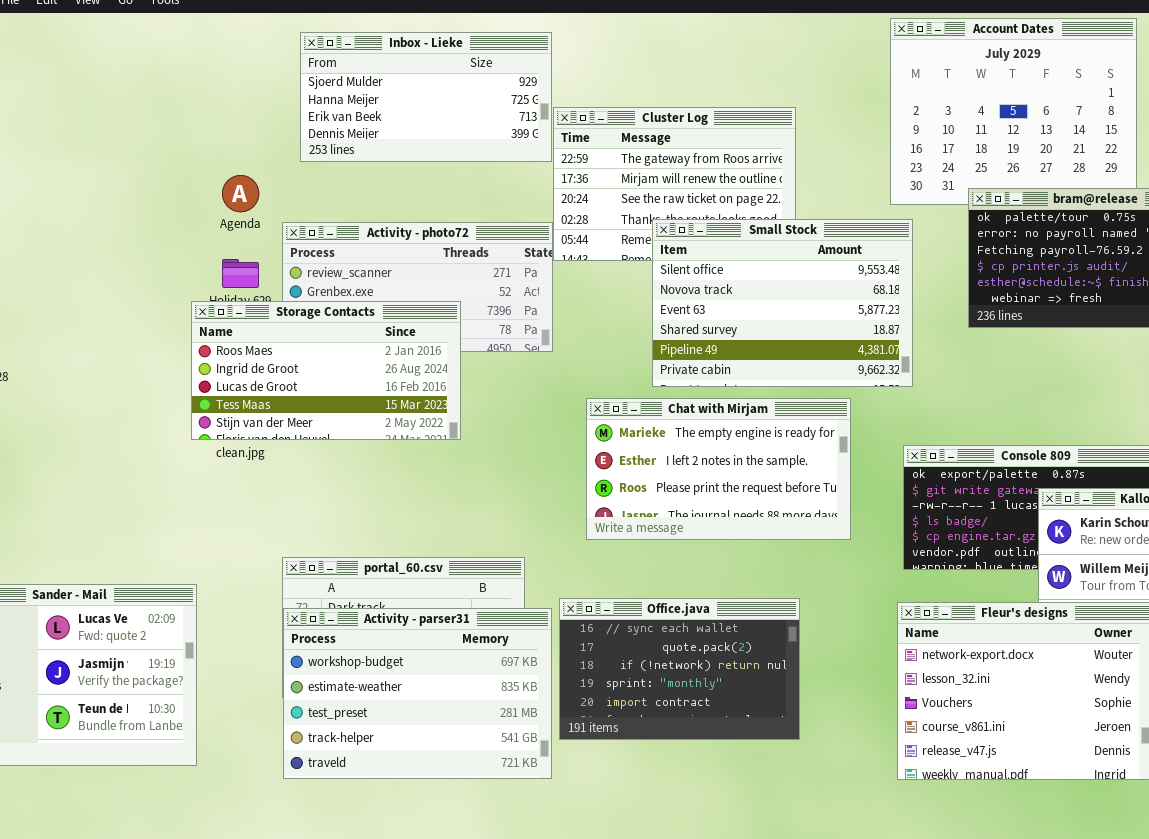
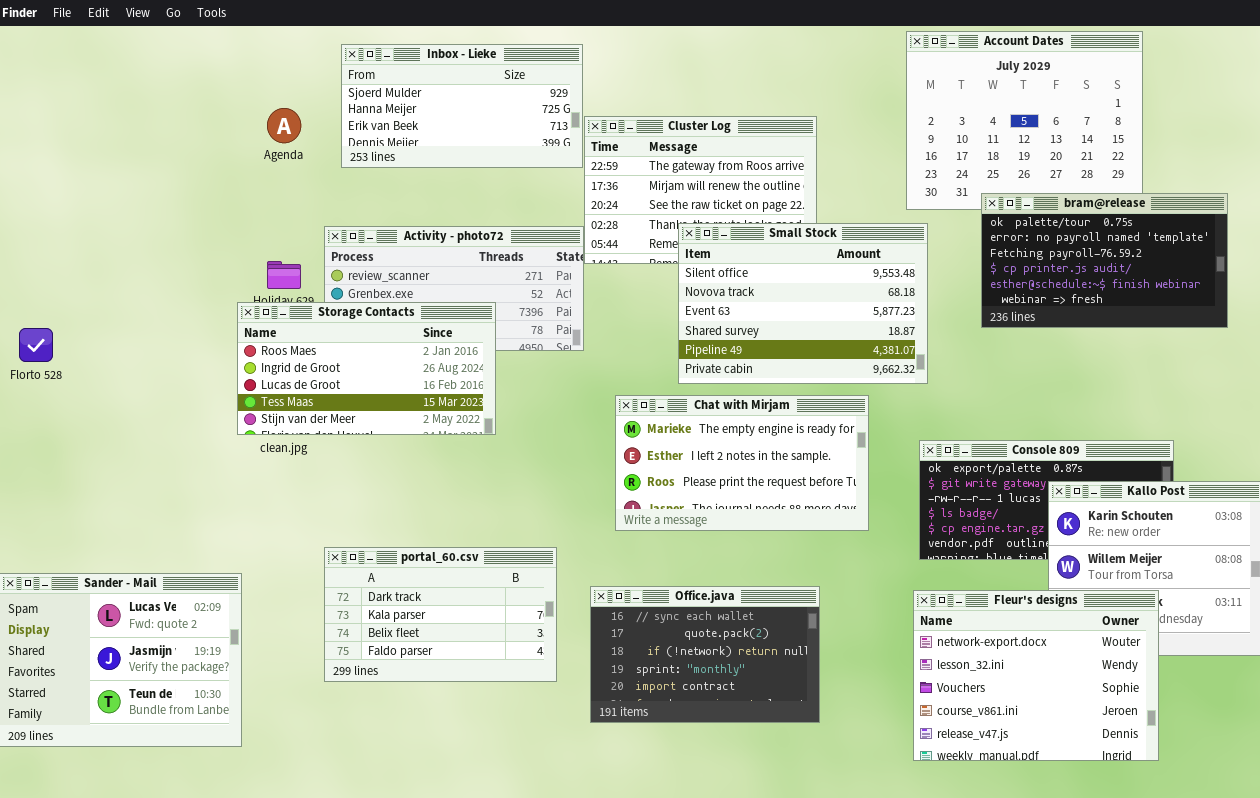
Agenda: [222,175,259,212] -> [267,108,301,143], moved
Activity - parser31: [283,608,552,779] -> none, closed

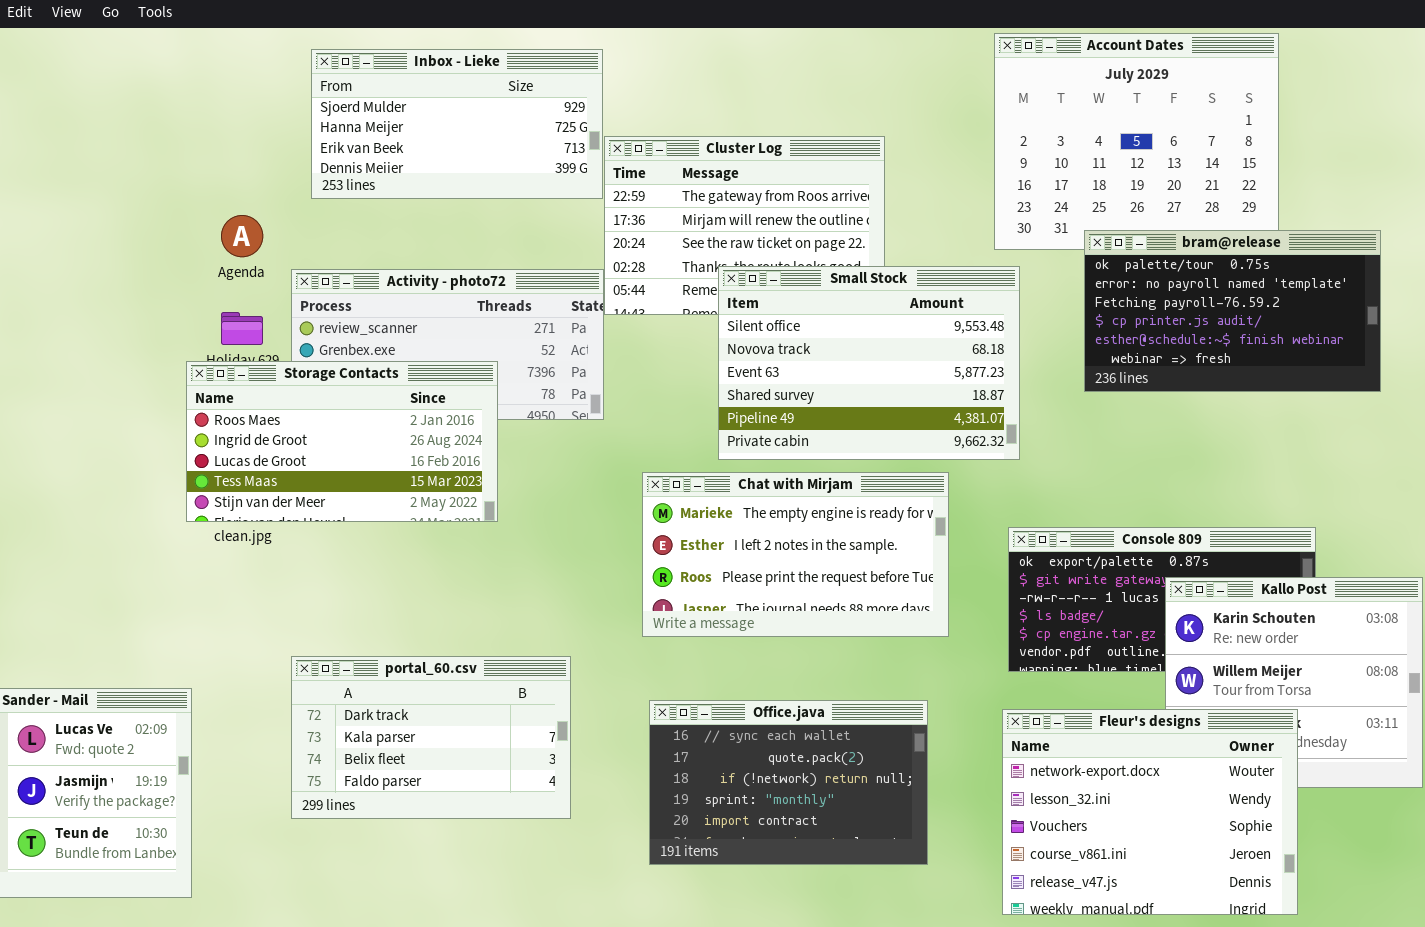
Agenda: [267,108,301,143] -> [221,215,263,257], moved
Office.java: [590,586,820,723] -> [649,700,928,865], moved

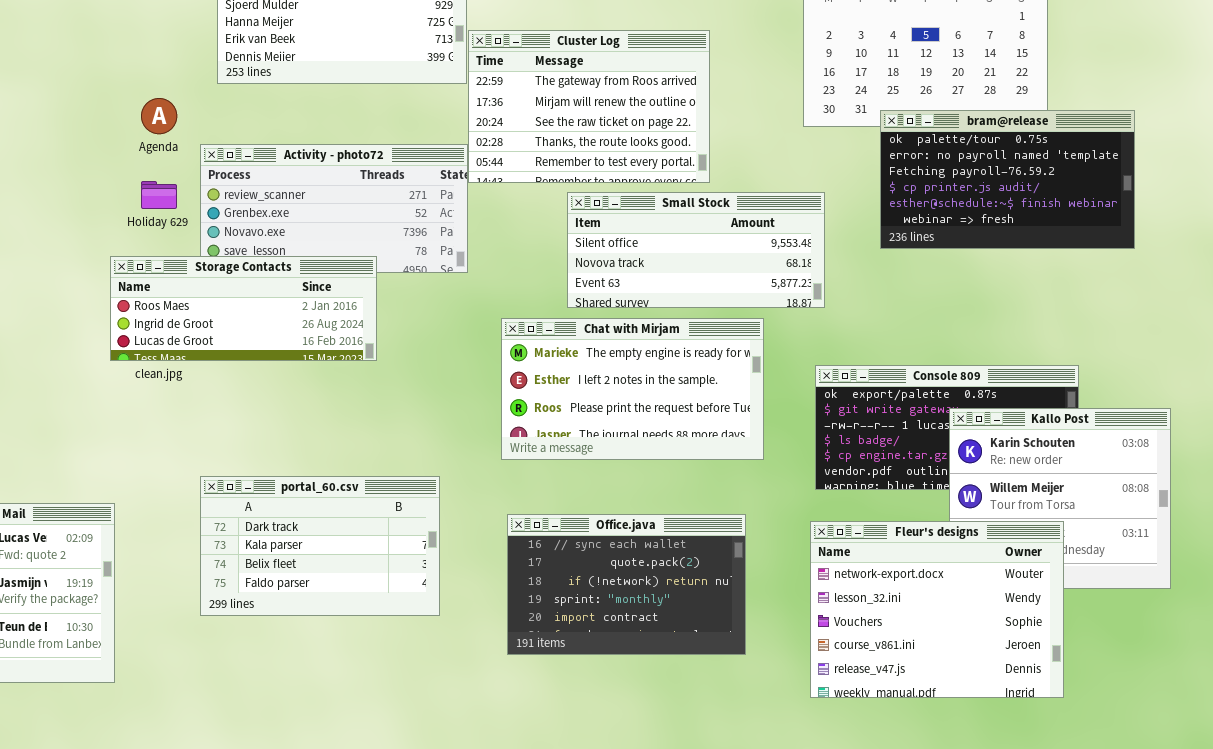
Small Stock: [718,266,1020,460] -> [567,192,825,308], resized
Storage Contacts: [186,361,498,522] -> [110,256,377,361], resized

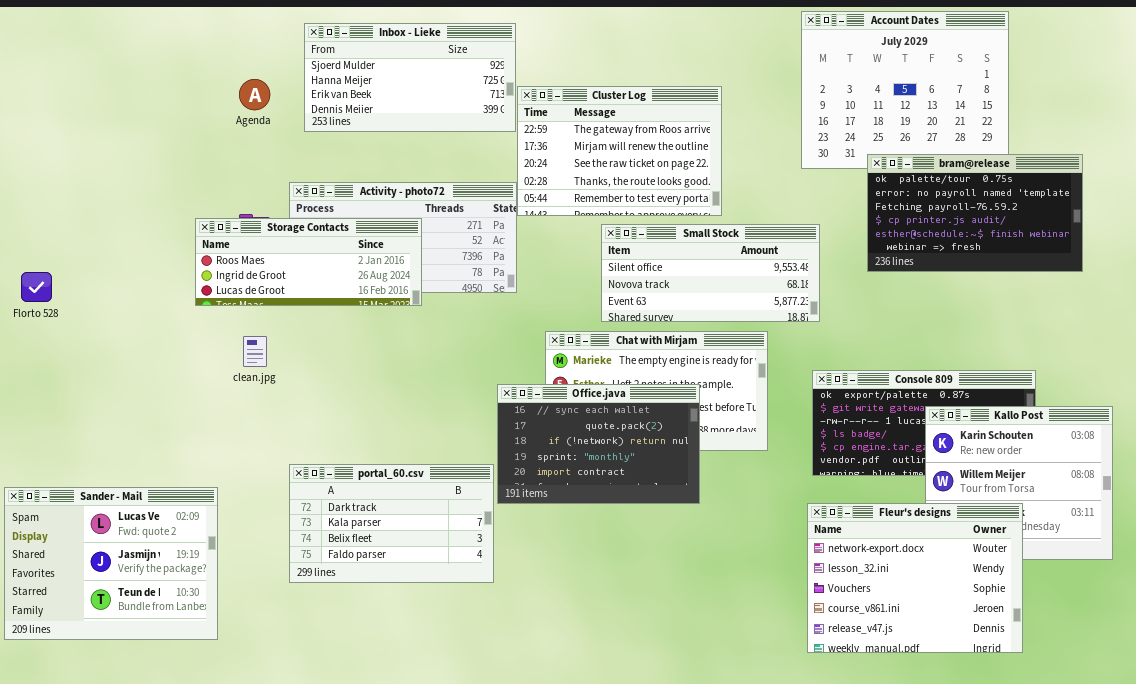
Agenda: [141,98,177,134] -> [239,79,270,110], moved
Storage Contacts: [110,256,377,361] -> [195,218,422,306], moved
Office.java: [507,514,746,655] -> [497,384,700,504], moved

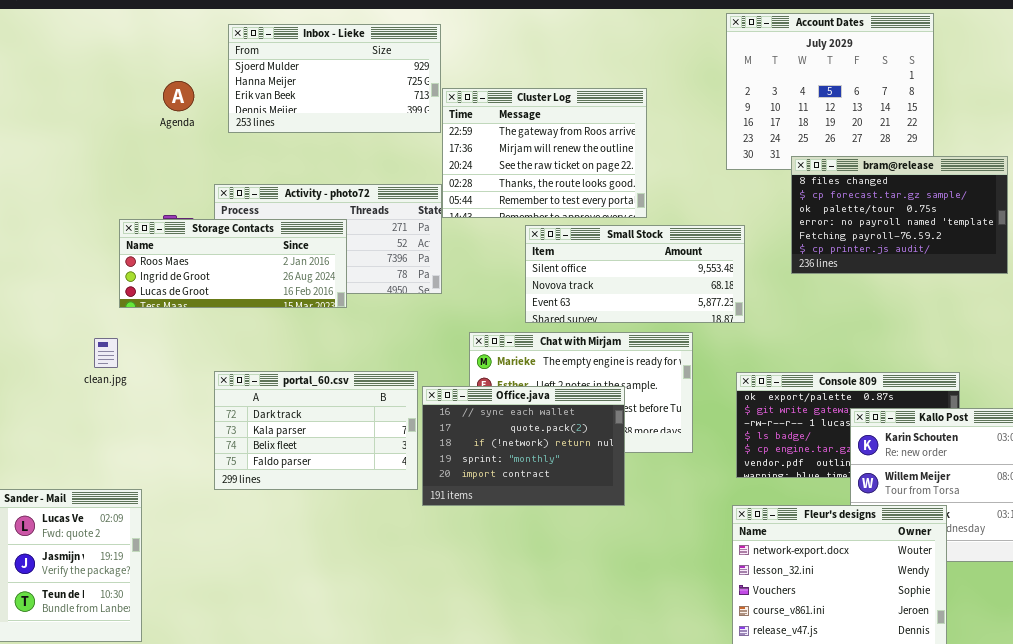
bram@release: [867,154,1083,272] -> [791,156,1008,274], scrolled up 2 rows
clean.jpg: [243,336,267,367] -> [94,338,118,368], moved
portal_60.csv: [289,464,494,583] -> [214,371,418,490], moved

